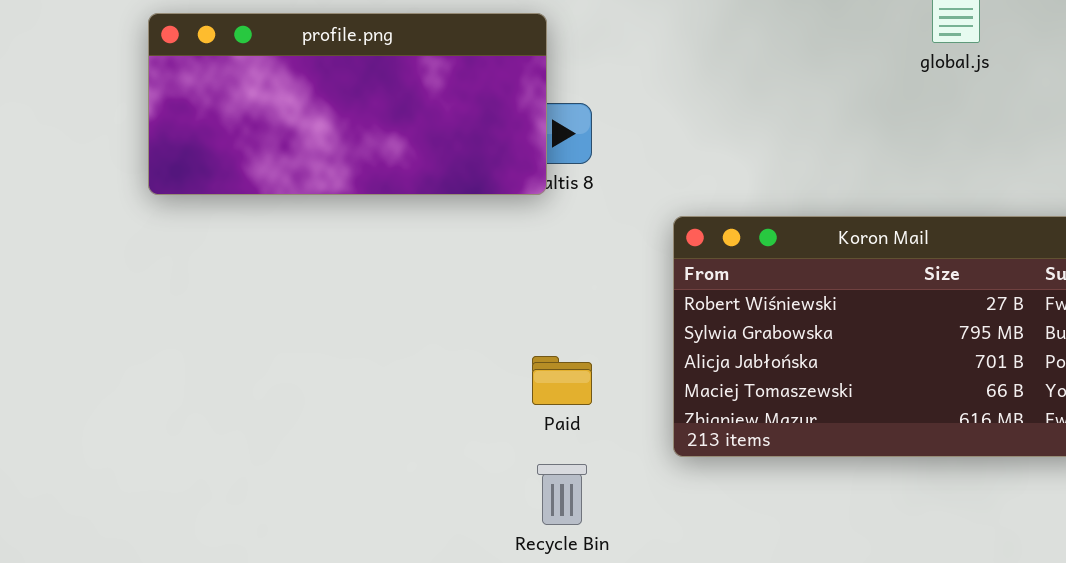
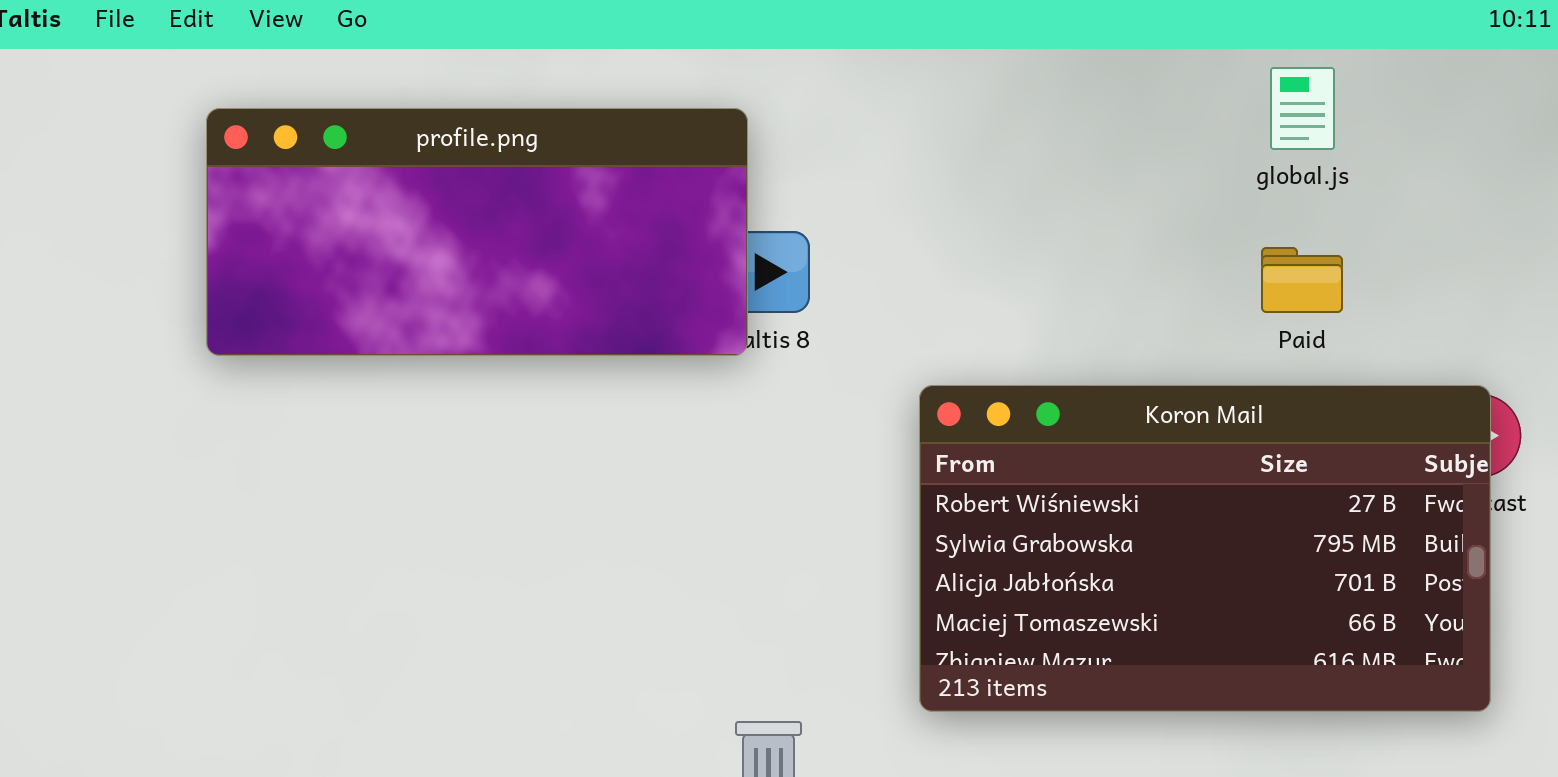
Paid: [532,356,592,405] -> [1261,247,1343,313], moved

